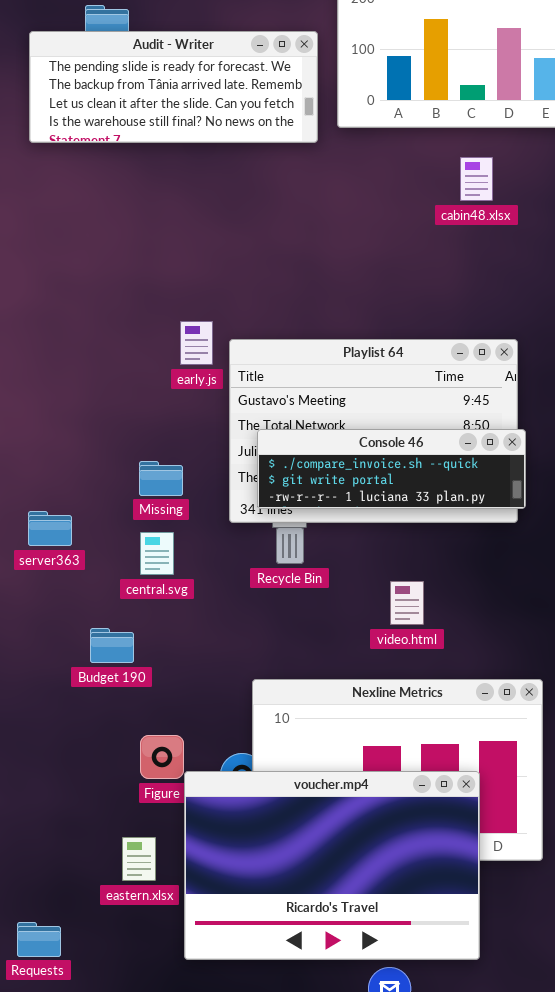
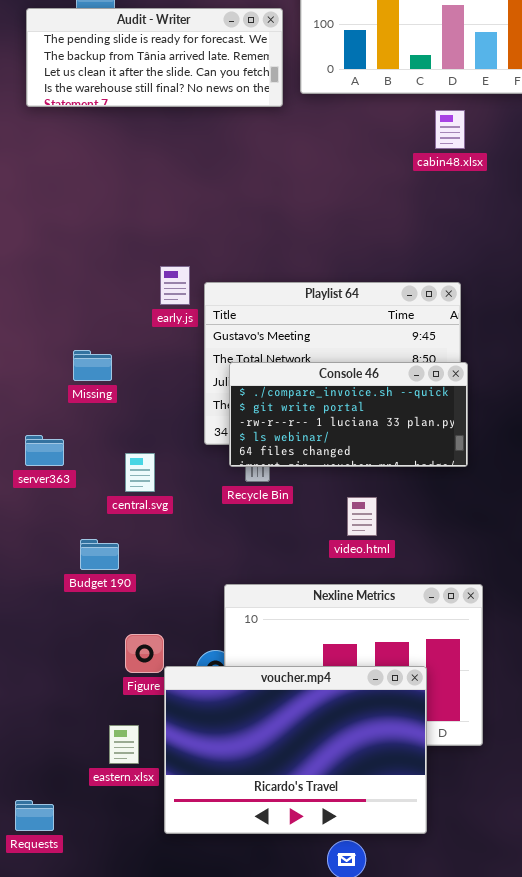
cabin48.xlsx: [460,157,493,201] -> [435,110,465,149], moved
Console 46: [257,429,526,509] -> [229,362,468,467], resized
Missing: [139,461,183,496] -> [73,350,112,381], moved

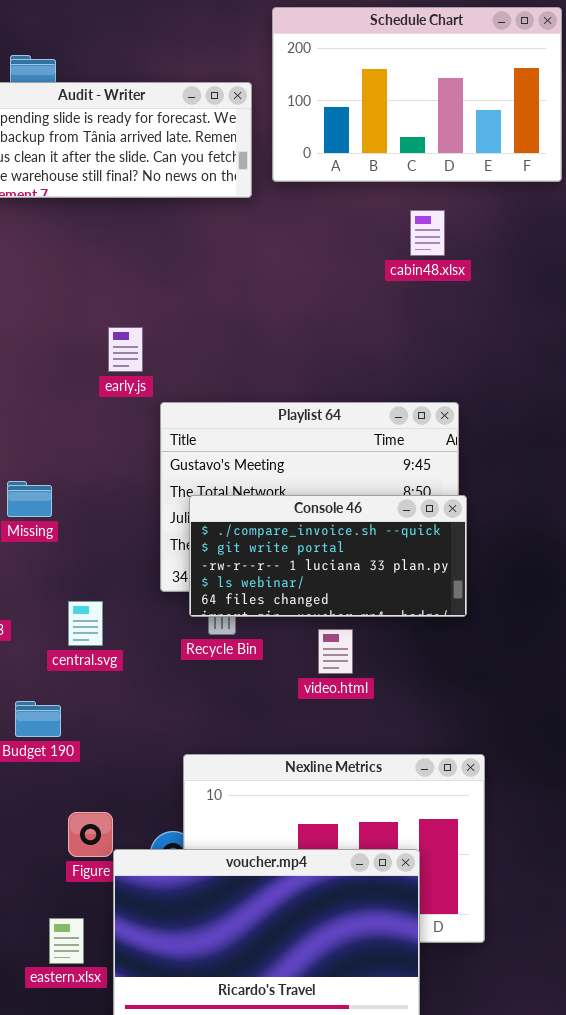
cabin48.xlsx: [435,110,465,149] -> [410,210,445,256], moved
early.js: [160,266,190,305] -> [108,327,143,372], moved
video.html: [347,497,377,536] -> [318,629,353,674], moved

